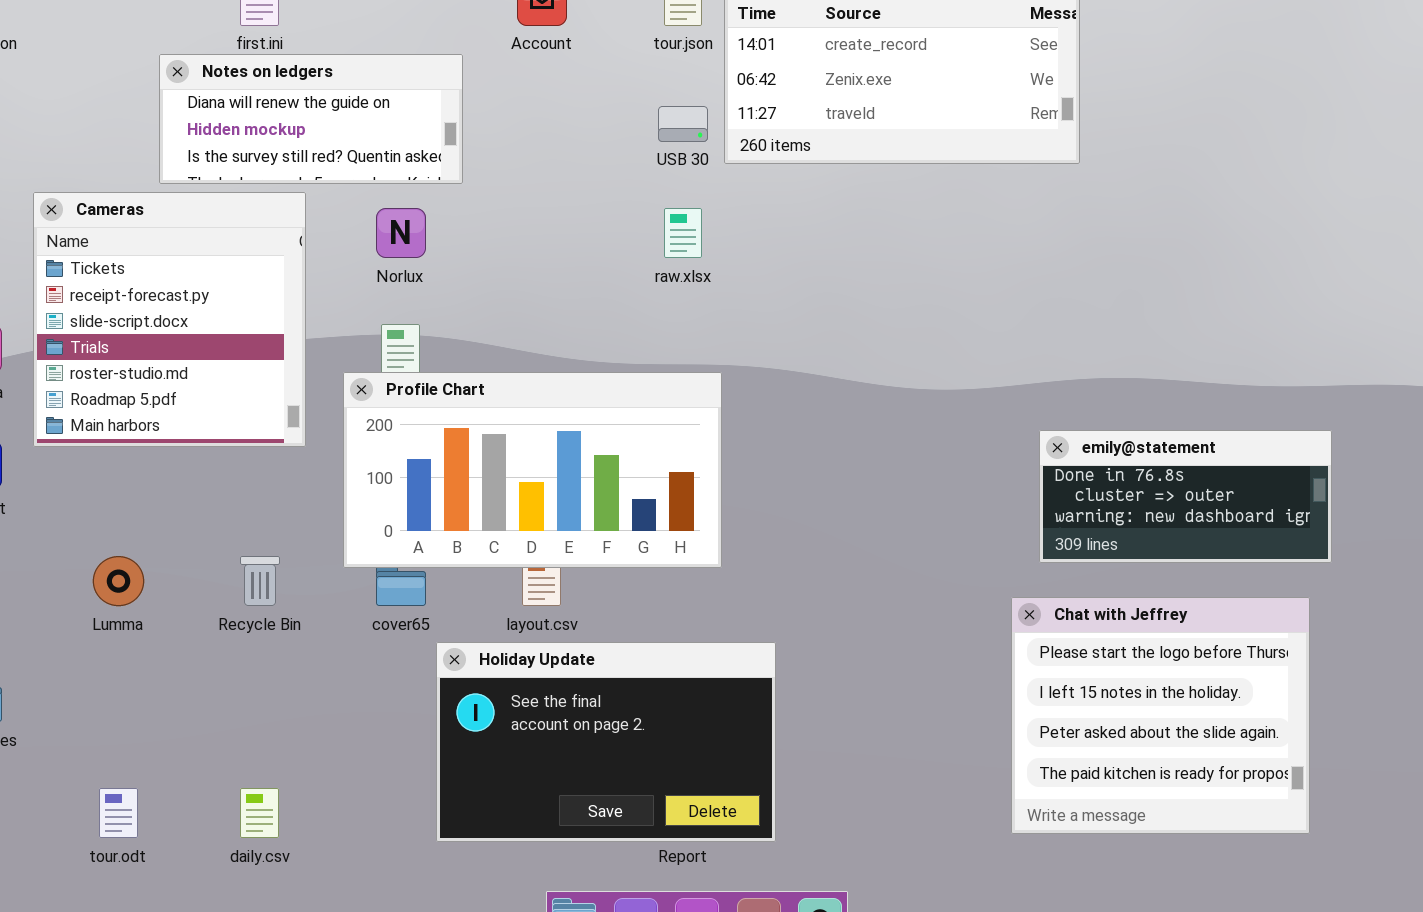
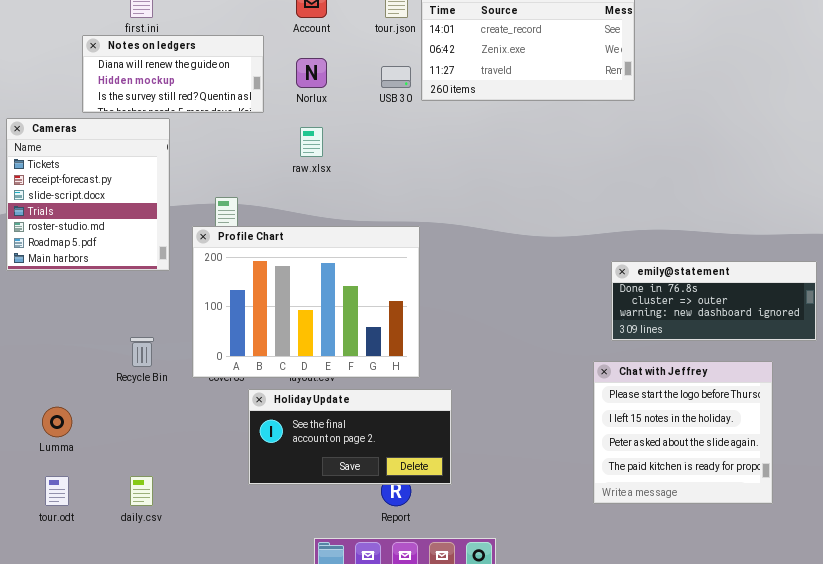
Norlux: [376,208,426,258] -> [296,58,327,88], moved
raw.xlsx: [664,208,702,258] -> [300,127,323,157], moved
Profile Chart: [343,372,722,568] -> [192,226,420,378], resized
emily@statement: [1039,430,1332,563] -> [611,261,817,341], resized
Lumma: [93,556,144,606] -> [42,407,72,437], moved
Holiday Update: [436,642,776,842] -> [248,389,452,485], resized

